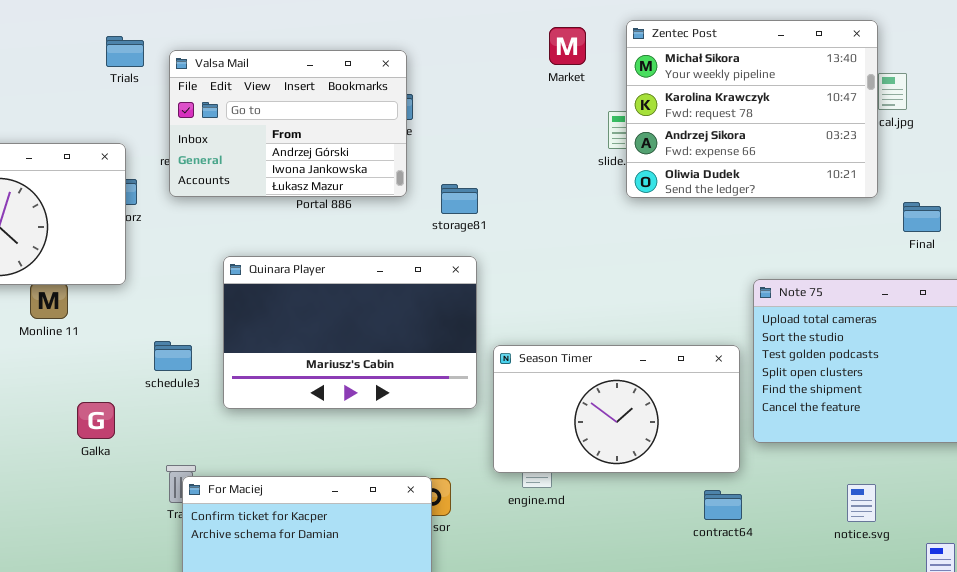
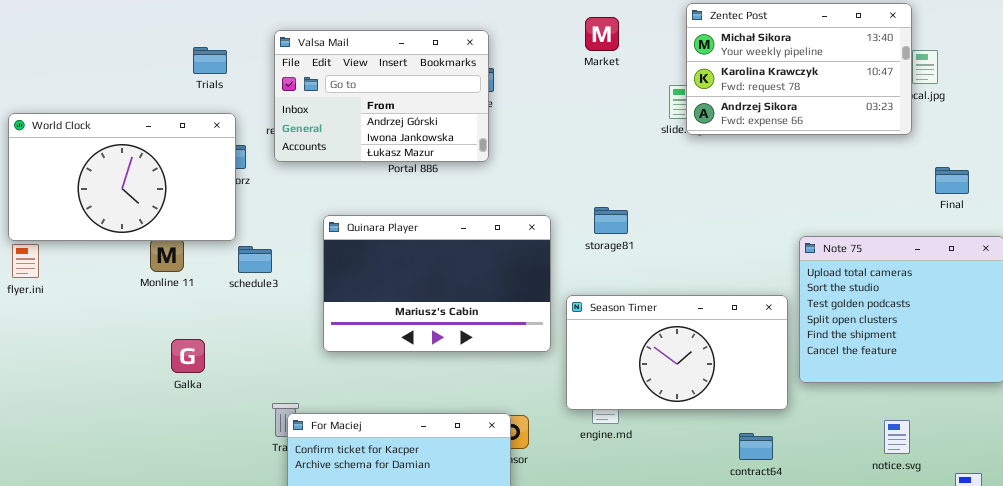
Zentec Post: [626,20,878,198] -> [686,3,912,135], resized
Market: [549,27,586,65] -> [585,17,619,51], moved
Trials: [106,36,144,67] -> [193,47,227,74], moved
storage81: [441,184,478,214] -> [594,207,628,234], moved
schedule3: [154,341,192,371] -> [238,246,272,273], moved
Galka: [77,402,115,439] -> [171,339,205,373], moved
contract64: [704,490,742,520] -> [739,433,773,460], moved

